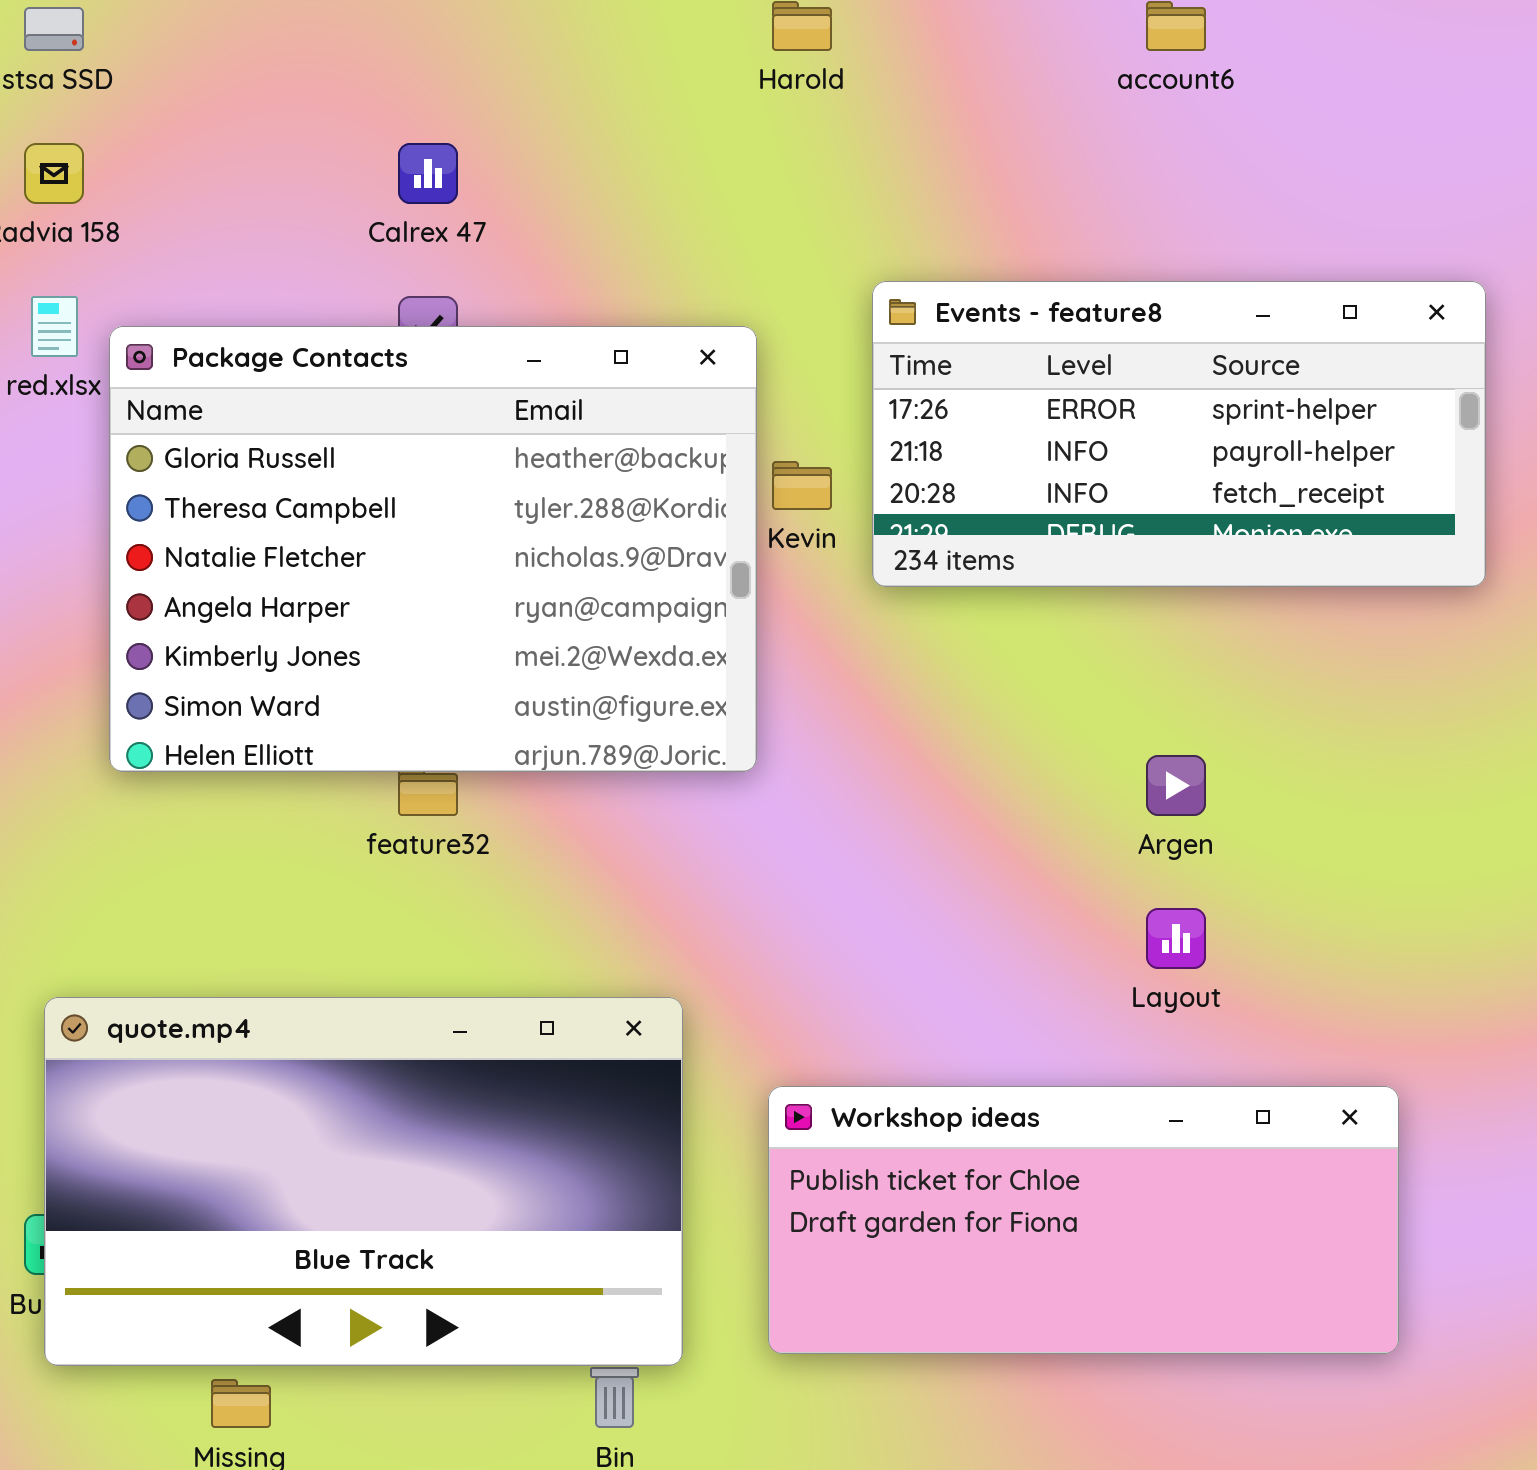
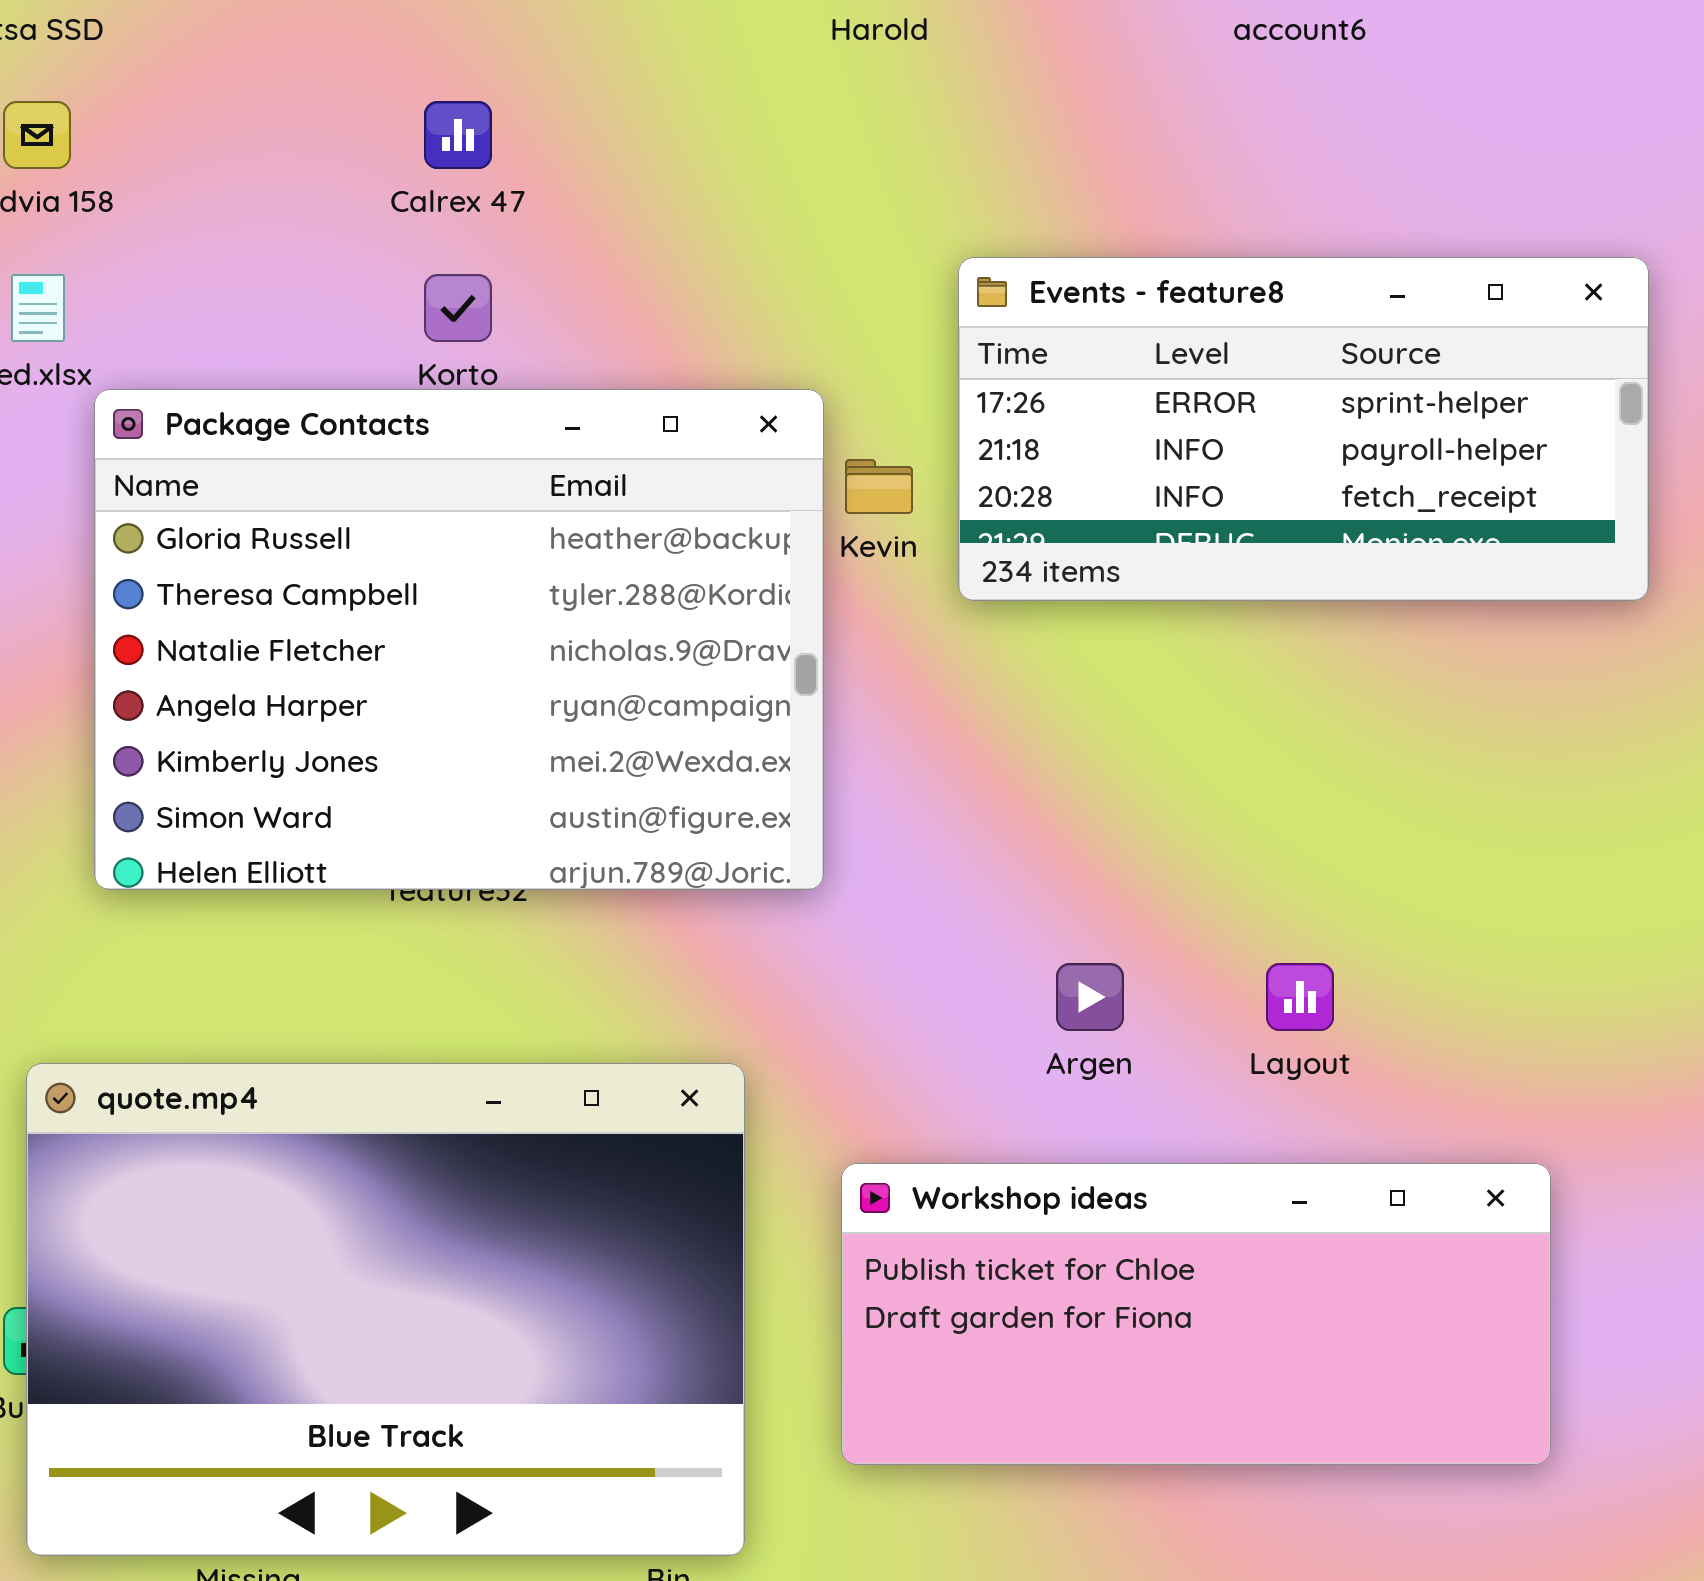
Package Contacts: [109,326,757,772] -> [94,389,824,890], moved
Argen: [1146,755,1206,816] -> [1056,963,1124,1031], moved
quote.mp4: [44,997,683,1366] -> [26,1063,745,1556], resized

